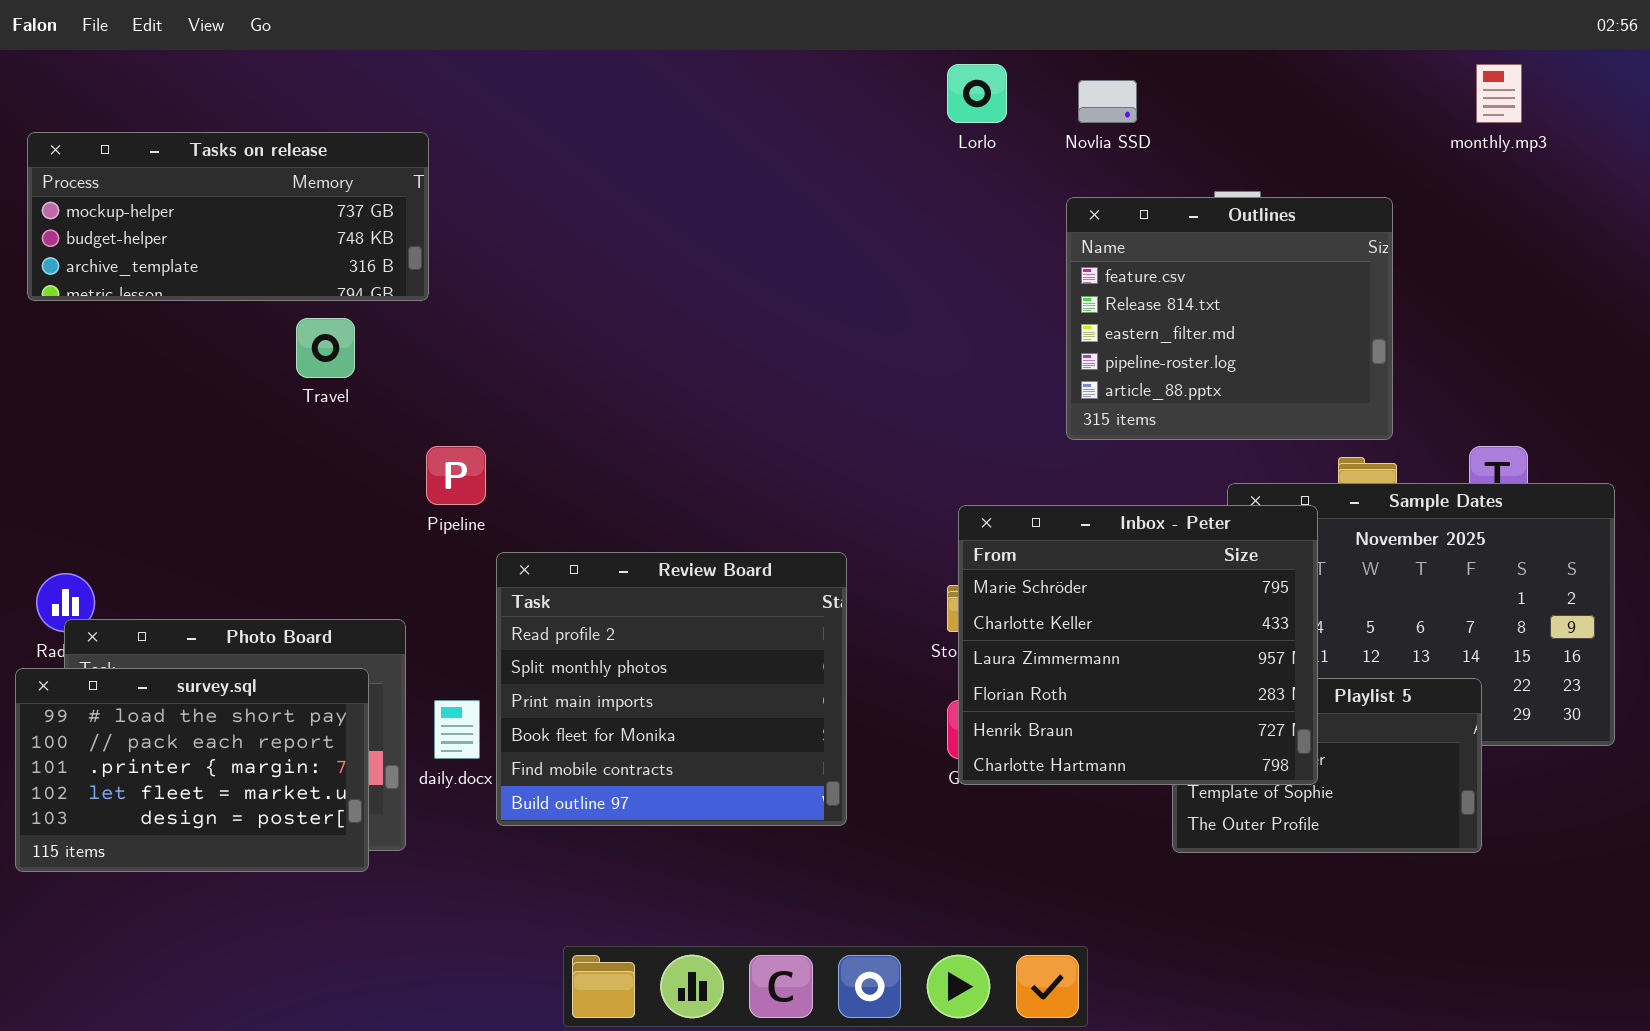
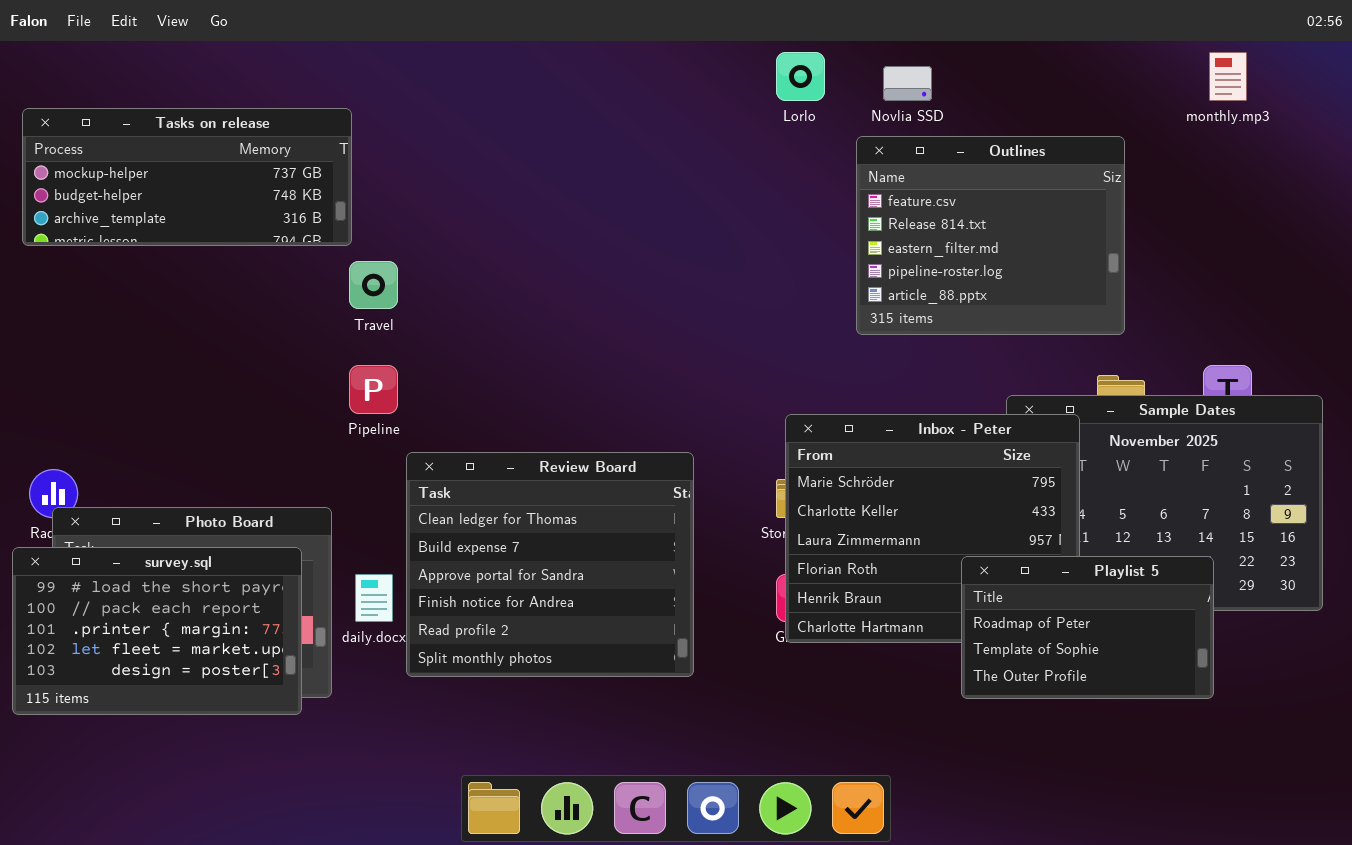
Outlines: [1066,197,1393,440] -> [856,136,1125,335], moved
Travel: [296,318,355,378] -> [349,261,398,309], moved
Review Board: [496,552,847,826] -> [406,452,694,677], scrolled up 4 rows
Playlist 5: [1172,678,1482,853] -> [961,556,1214,699], raised

